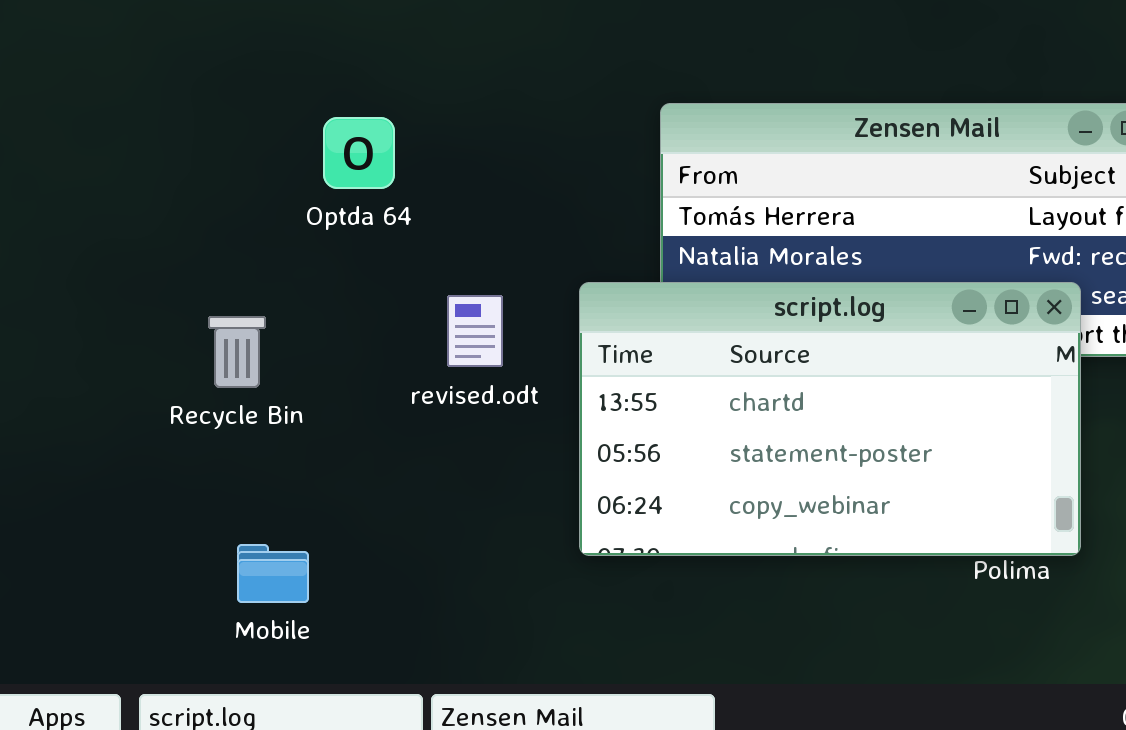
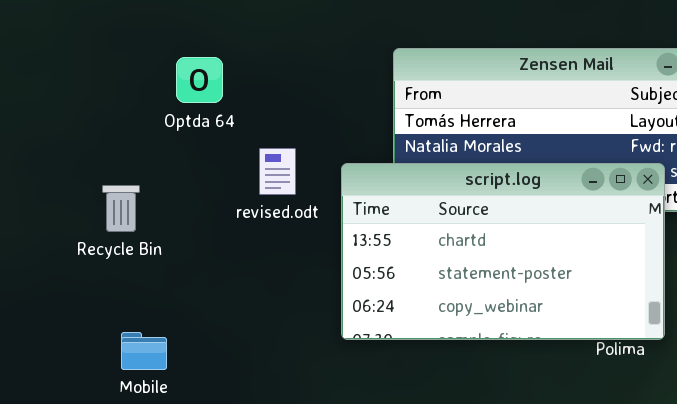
revised.odt: [447,295,503,367] -> [259,148,296,195], moved

